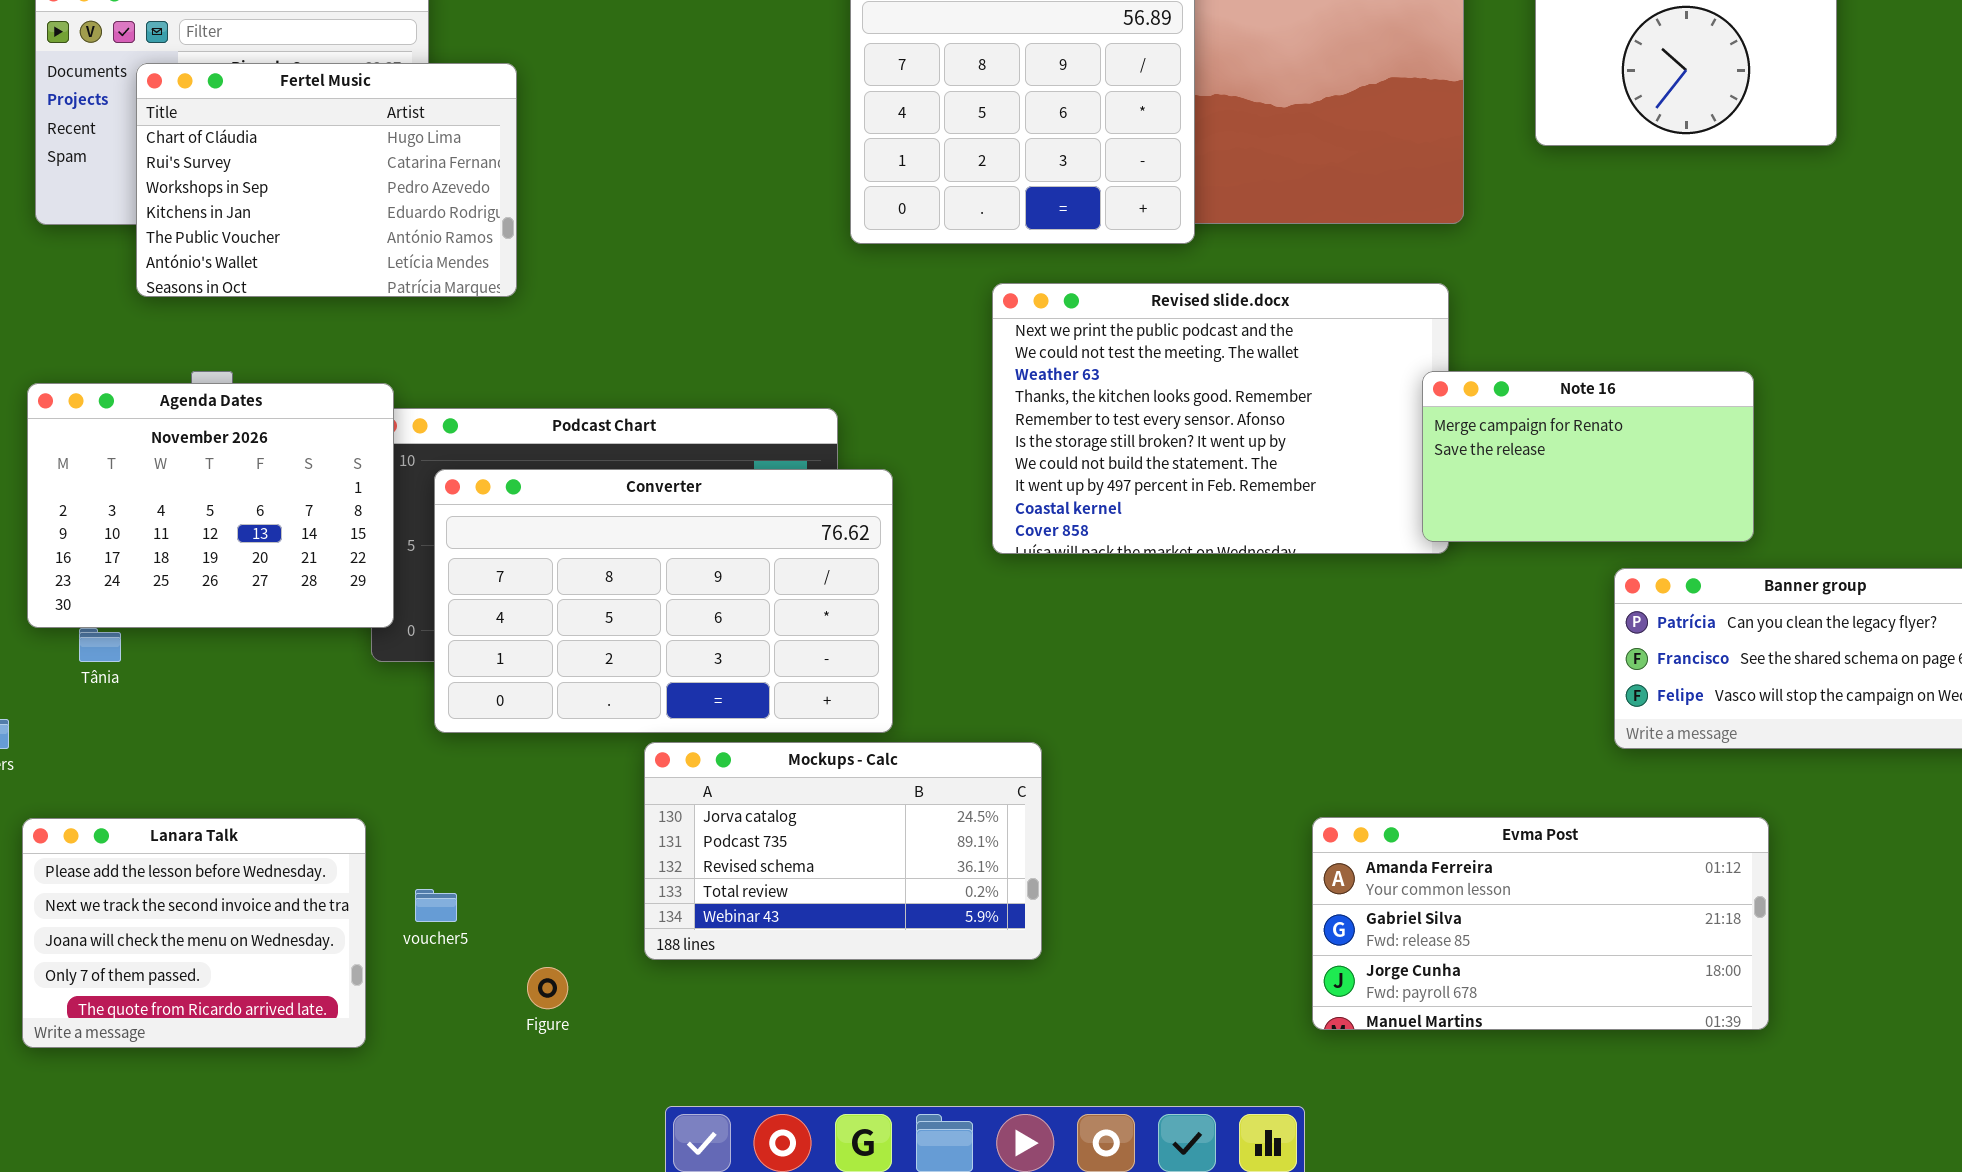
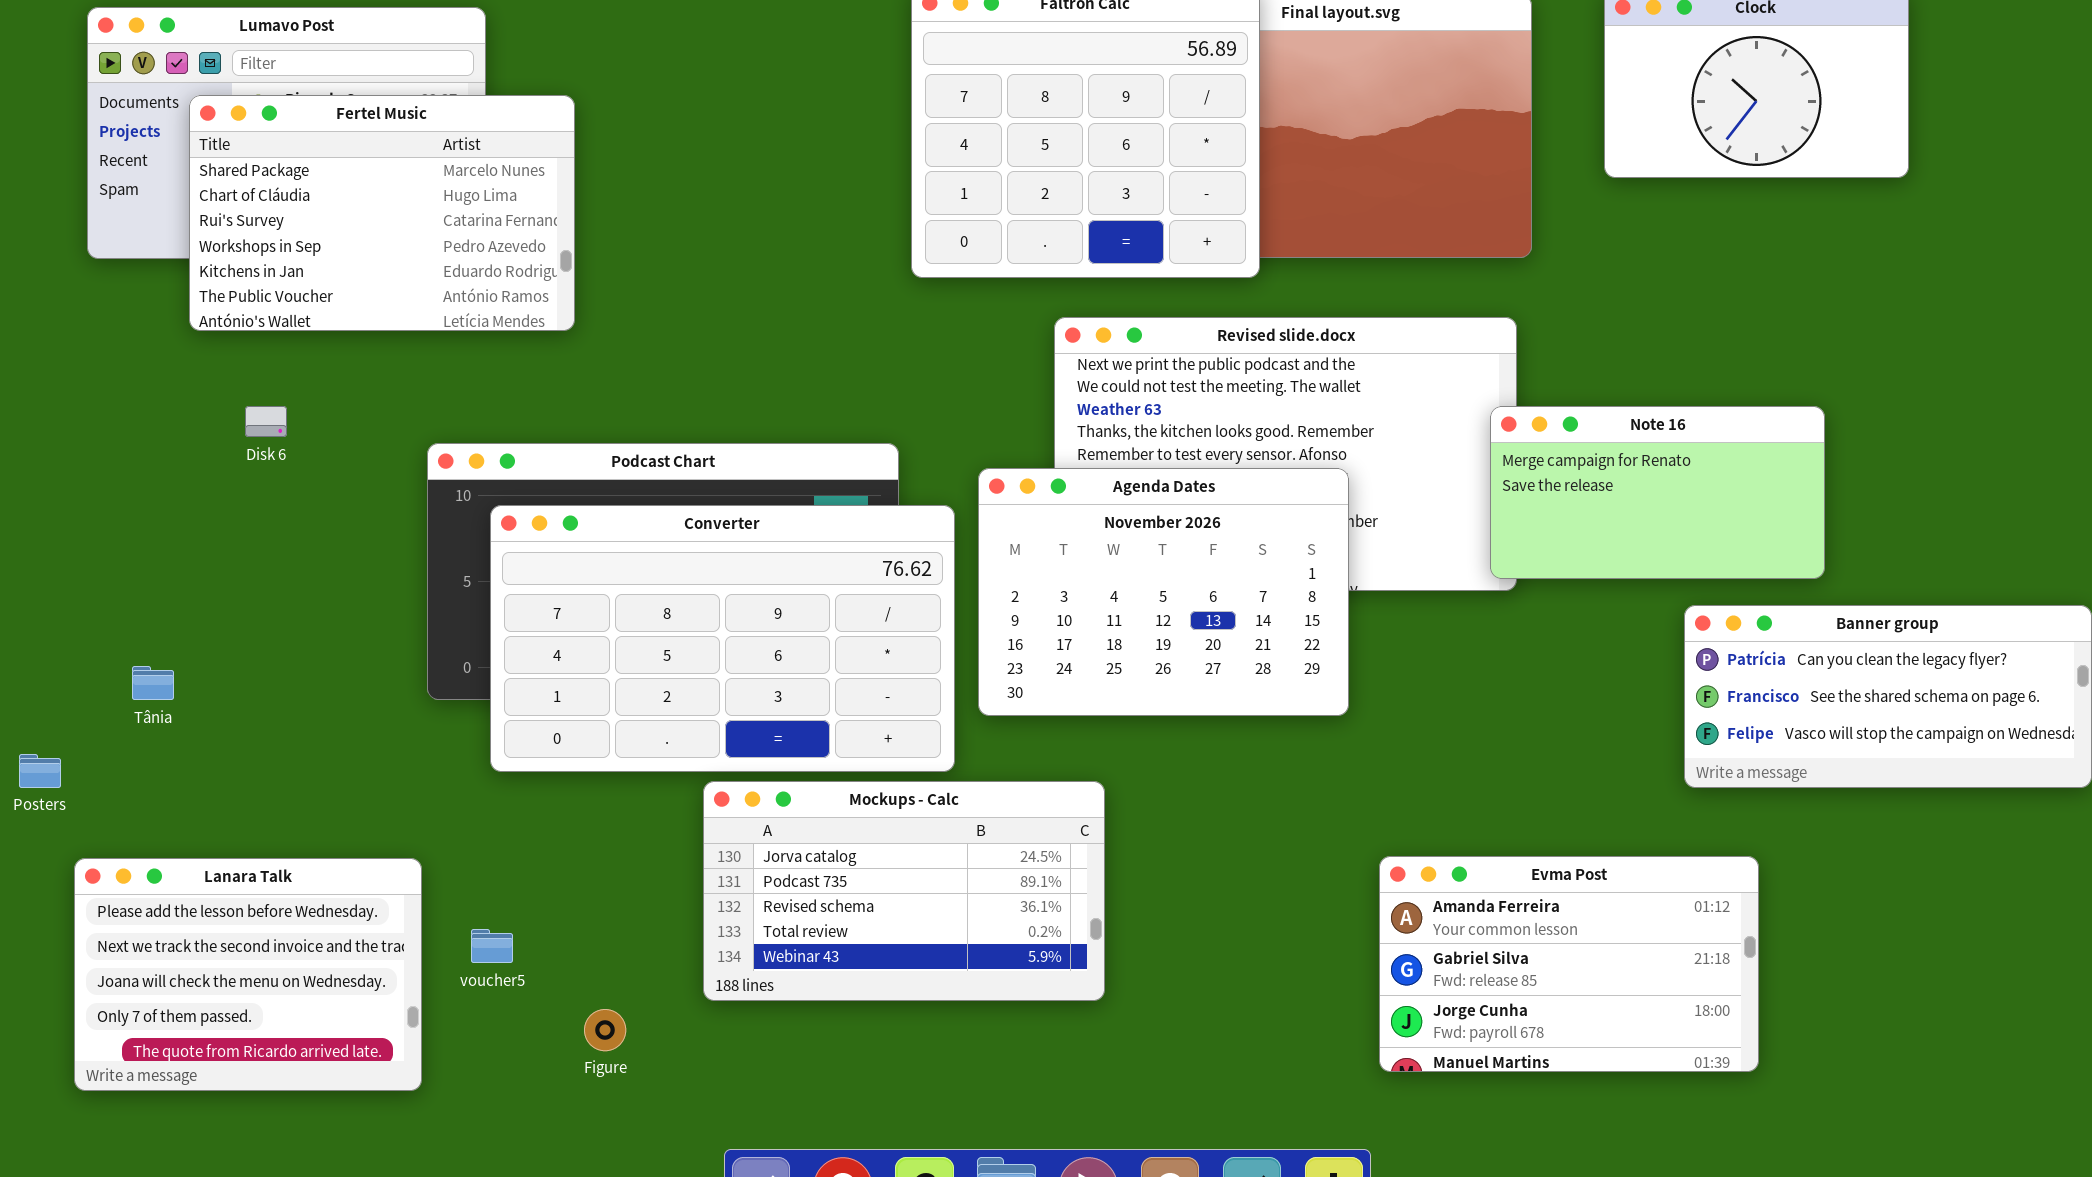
Fertel Music: [136,63,517,297] -> [189,95,575,331], scrolled up 1 row
Agenda Dates: [27,383,394,628] -> [978,468,1349,716], moved
Evma Post: [1312,817,1769,1030] -> [1379,856,1759,1072], resized

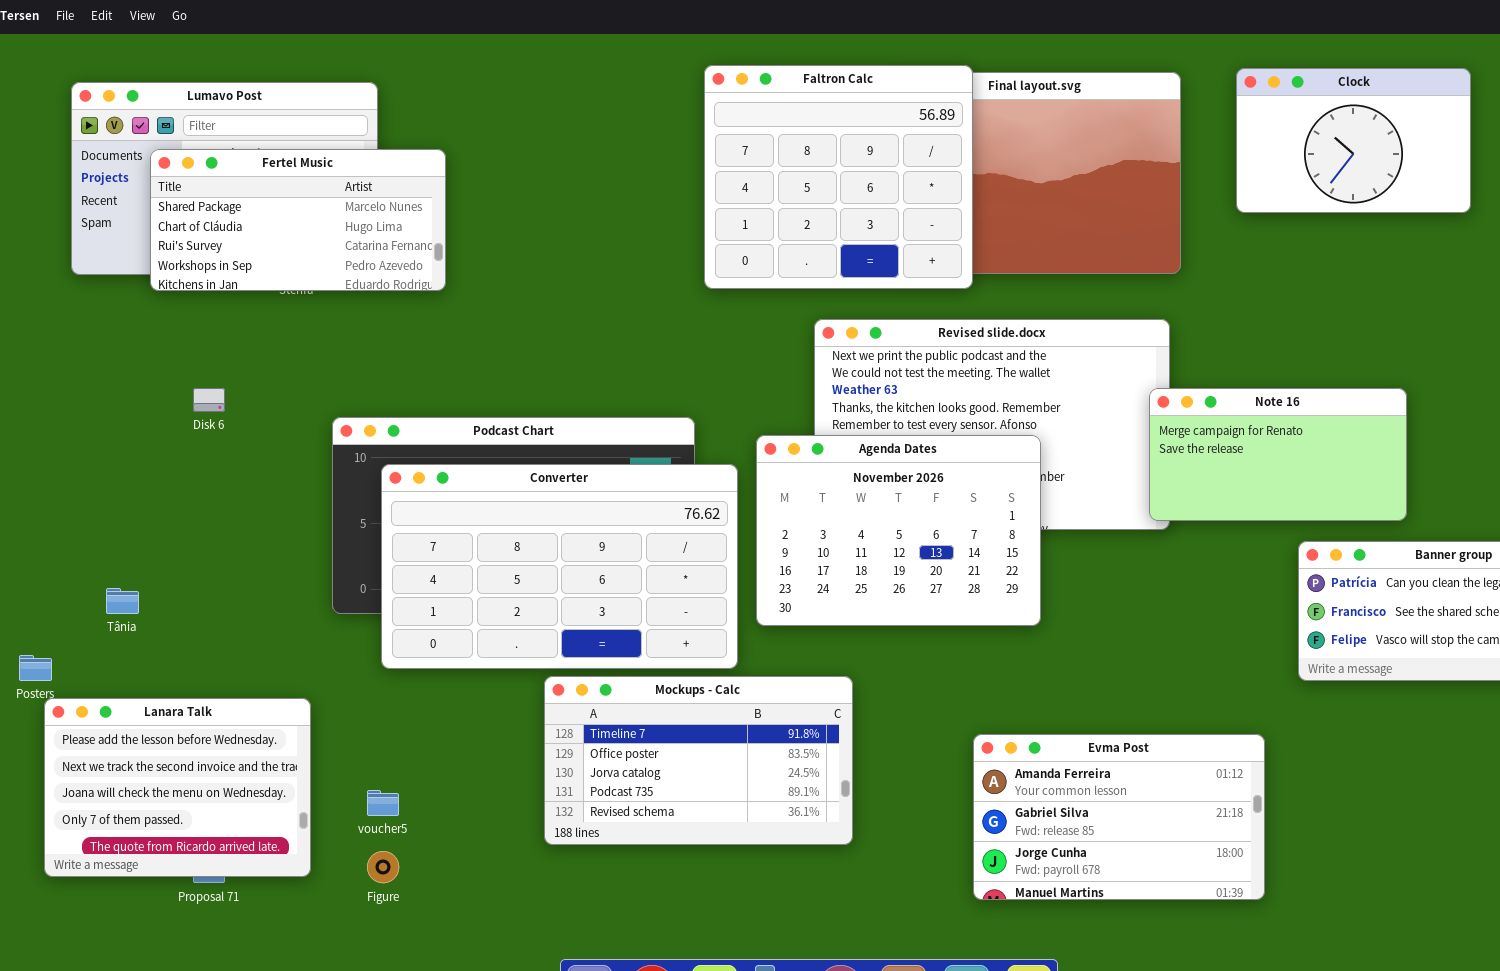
Fertel Music: [189,95,575,331] -> [150,149,446,291], resized
Mockups - Calc: [703,781,1105,1001] -> [544,676,853,845], scrolled up 2 rows
Evma Post: [1379,856,1759,1072] -> [973,734,1265,900], moved
Lanara Talk: [74,858,422,1091] -> [44,698,311,877], moved
Figure: [584,1009,626,1051] -> [367,851,399,883], moved

